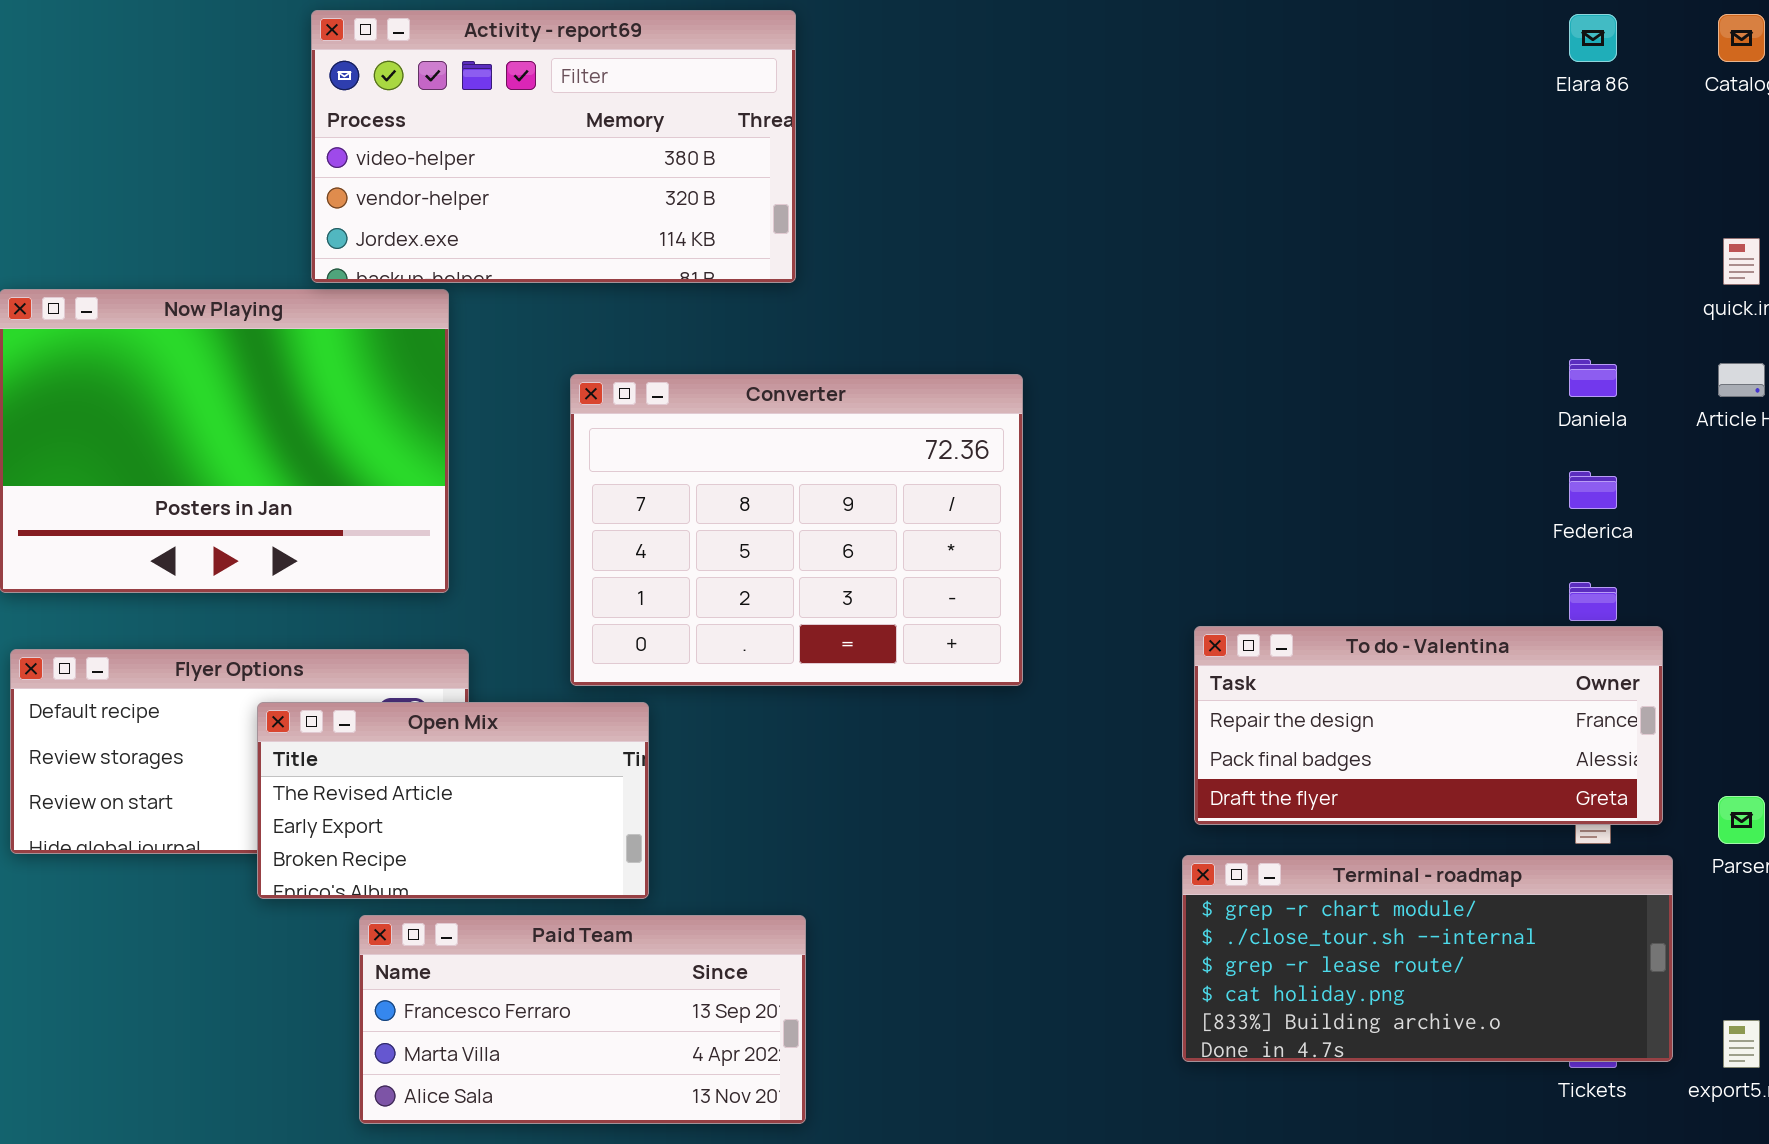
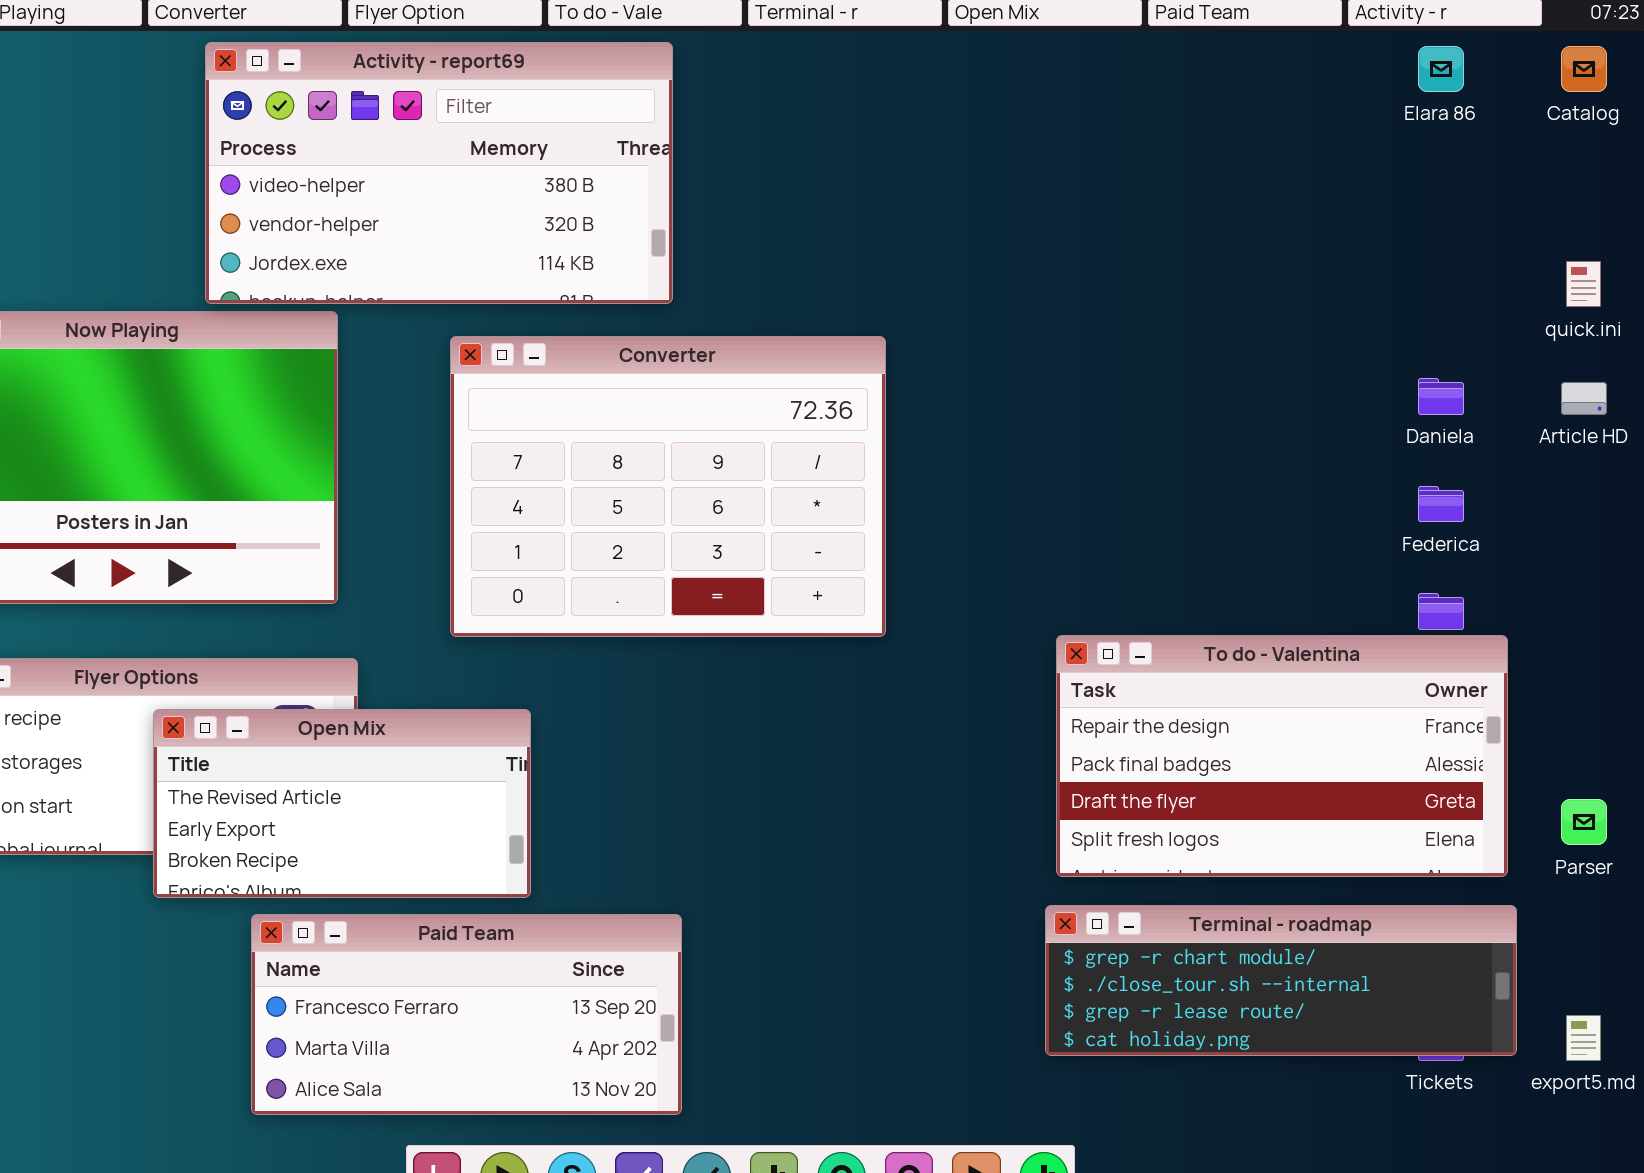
Converter: [570,374,1023,686] -> [450,336,886,637], moved
To do - Valentina: [1194,626,1663,825] -> [1056,635,1508,877], resized
Terminal - roadmap: [1182,855,1673,1062] -> [1045,905,1517,1056], resized

